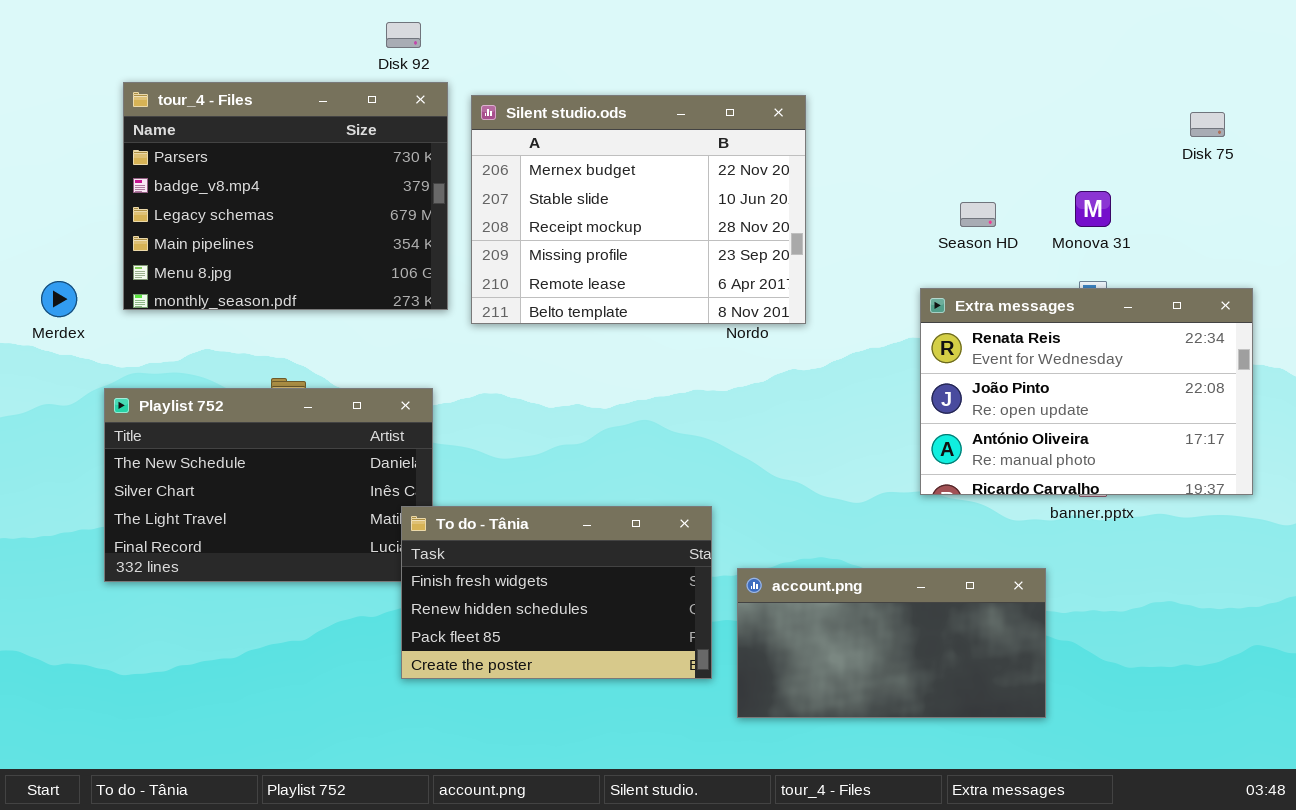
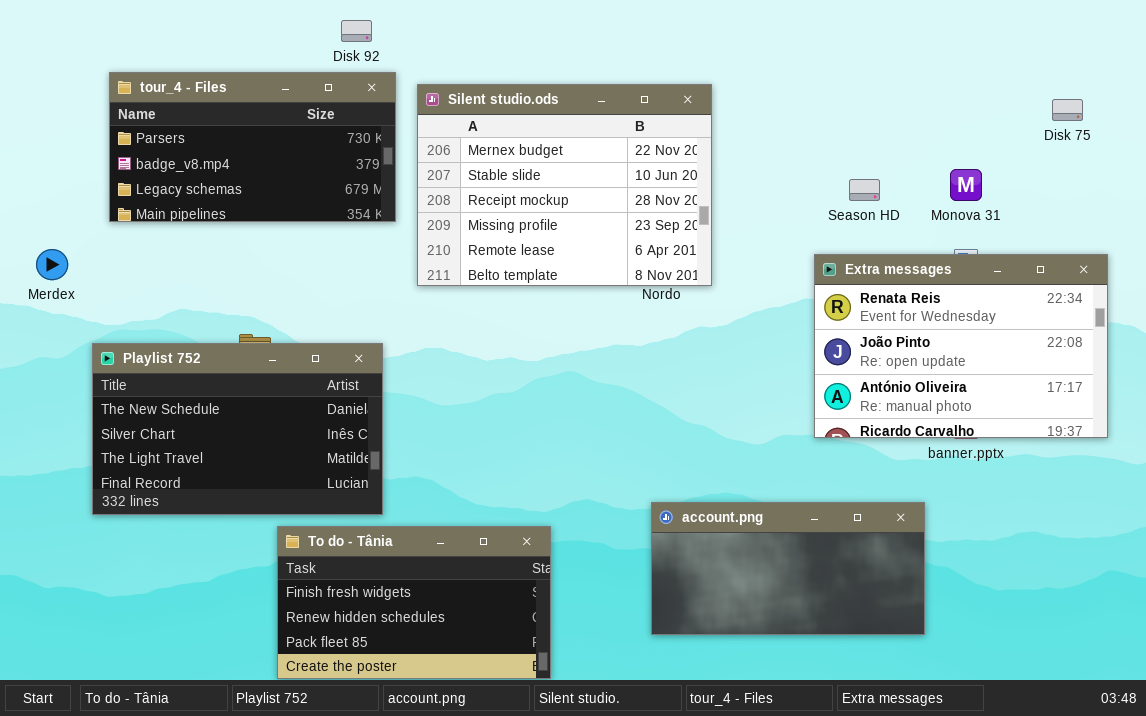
tour_4 - Files: [123,82,448,310] -> [109,72,396,222], resized
To do - Tânia: [401,506,712,679] -> [277,526,551,679], moved

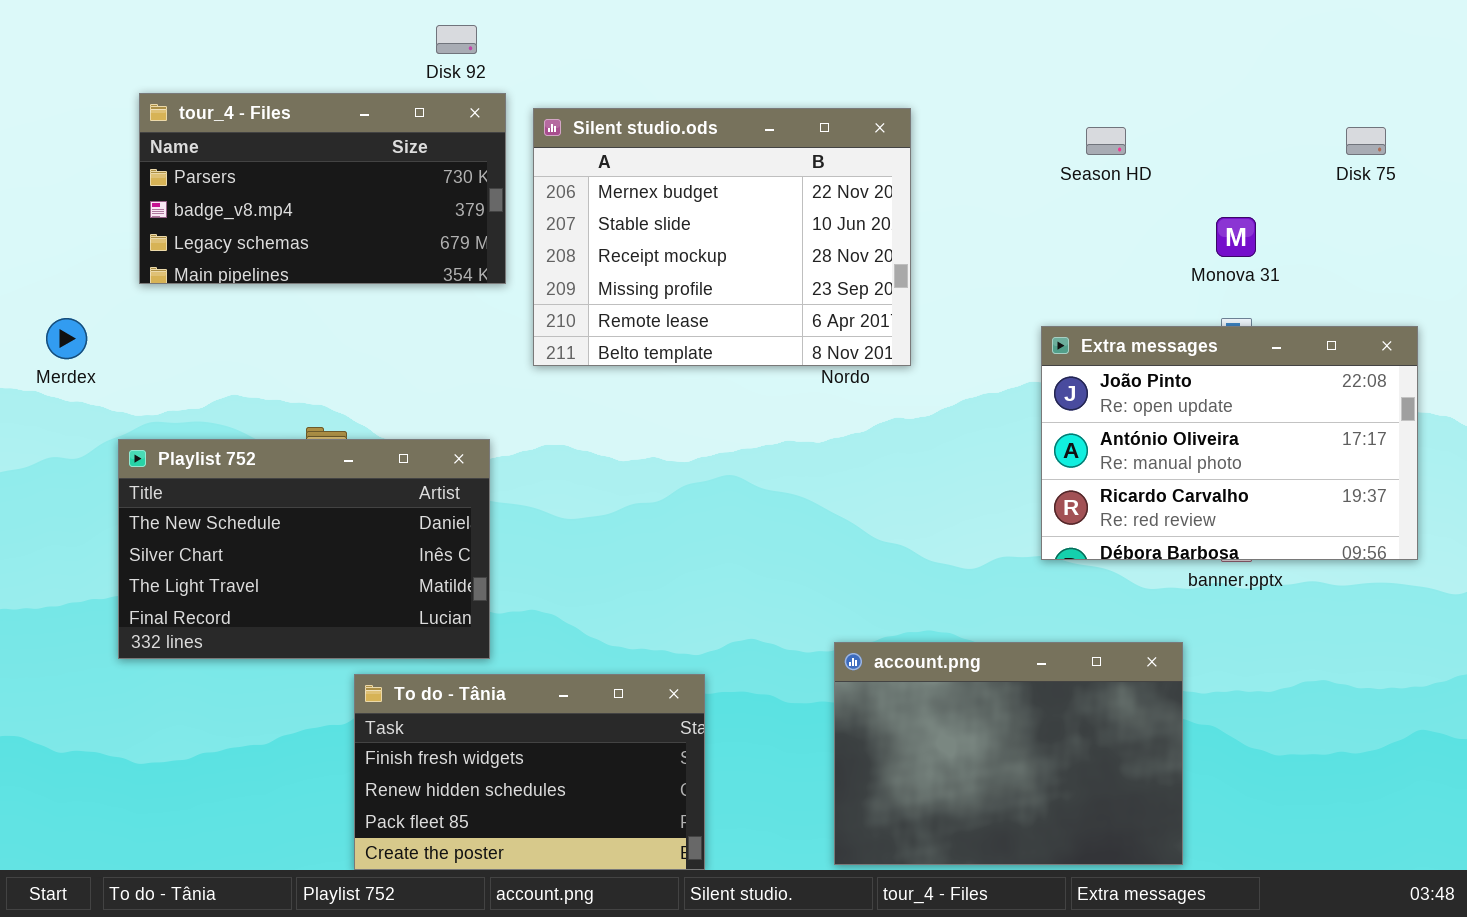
Season HD: [849,179,880,201] -> [1086,127,1126,155], moved
Extra messages: [814,254,1108,438] -> [1041,326,1418,560], scrolled down 1 row
account.png: [651,502,925,635] -> [834,642,1183,865], resized

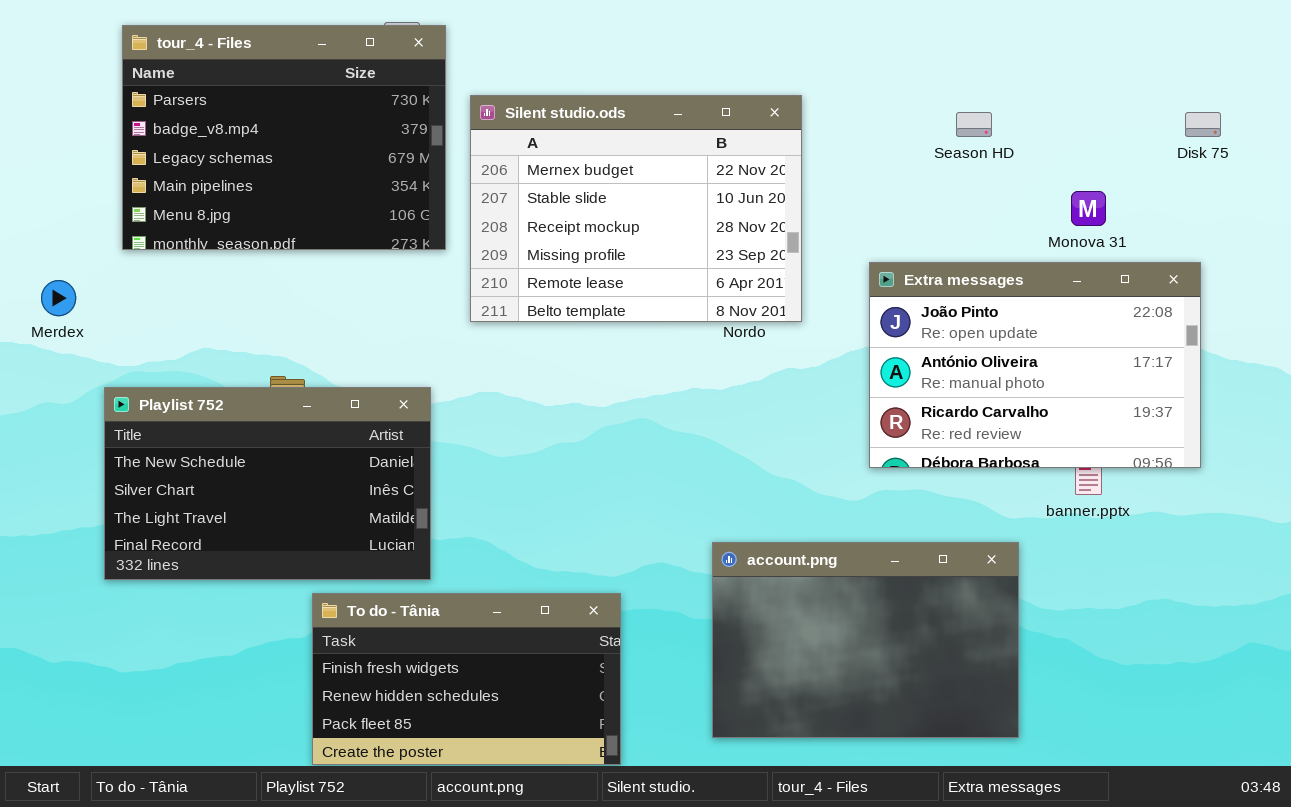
tour_4 - Files: [139,93,506,284] -> [122,25,446,250], resized
Extra messages: [1041,326,1418,560] -> [869,262,1201,468], moved
account.png: [834,642,1183,865] -> [712,542,1019,738], moved

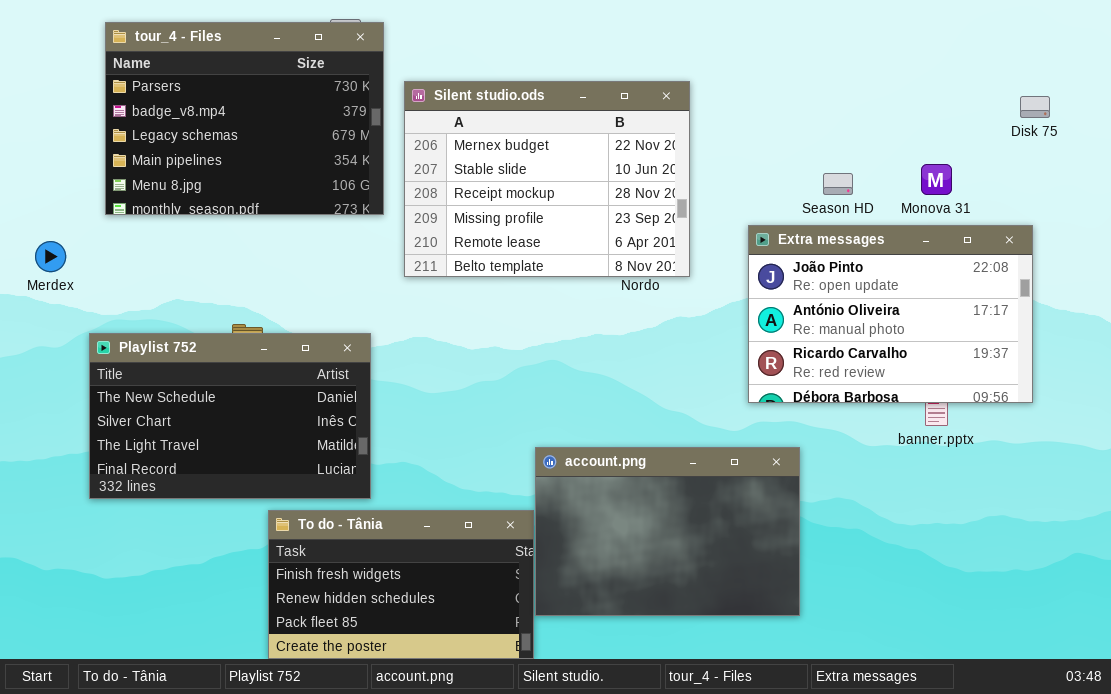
Season HD: [956,112,992,137] -> [823,173,853,195], moved
account.png: [712,542,1019,738] -> [535,447,800,616], moved

